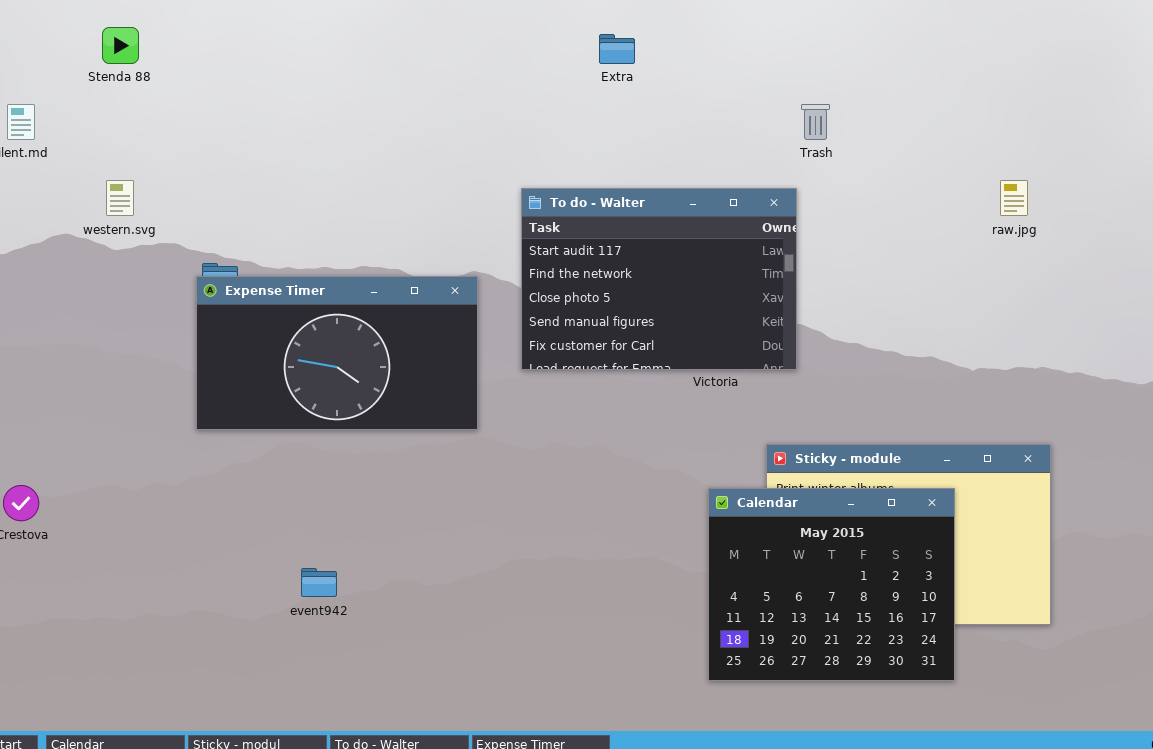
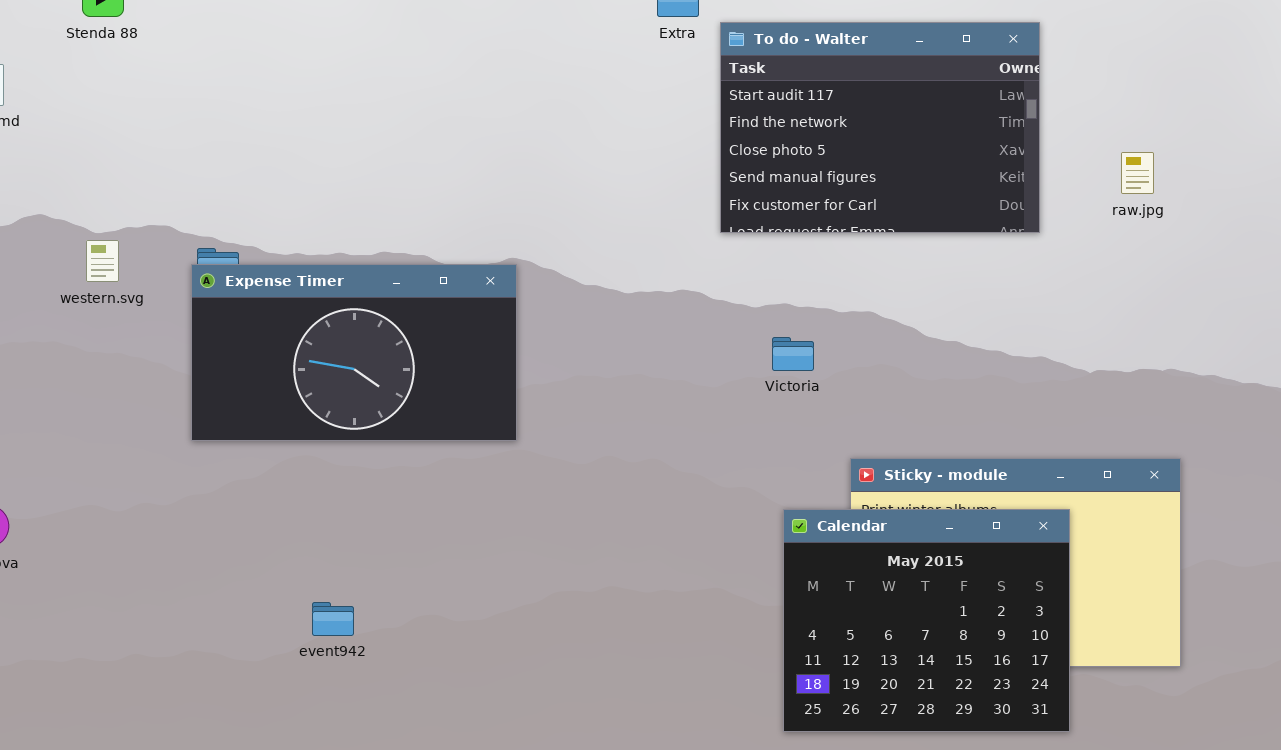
western.svg: [106,180,134,216] -> [86,240,119,282], moved
To do - Walter: [521,188,797,370] -> [720,22,1040,233], moved

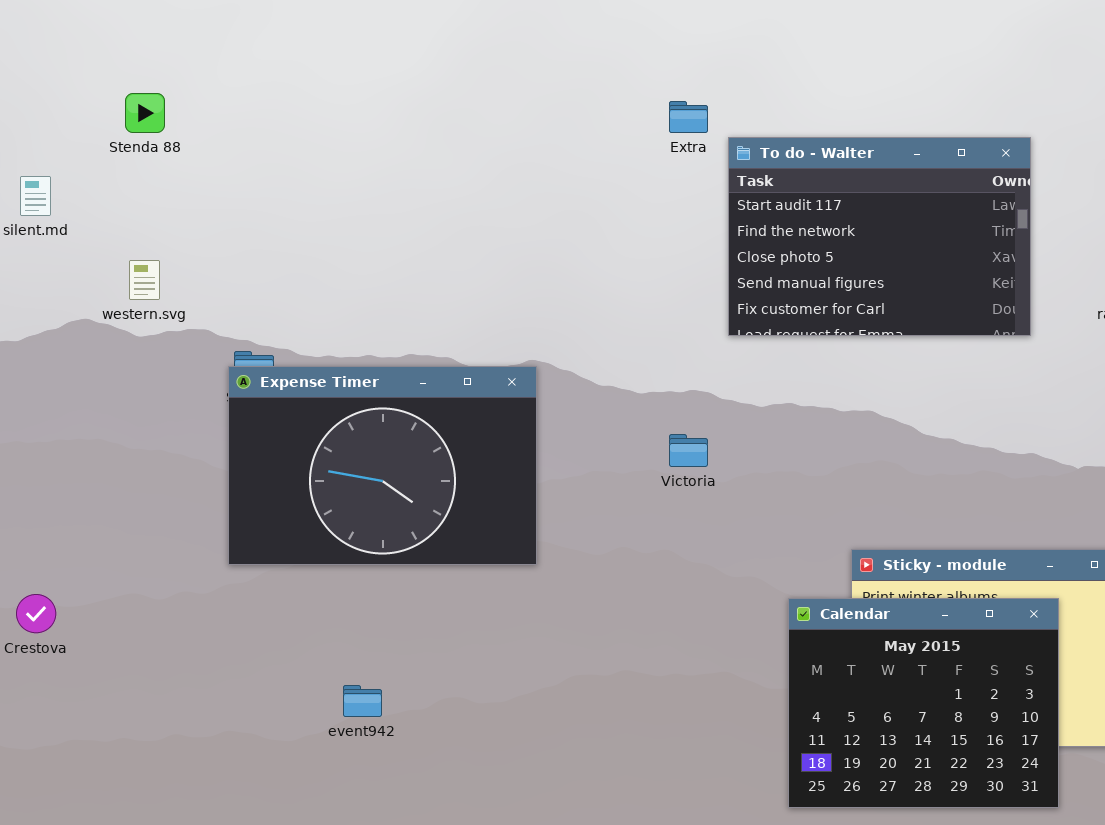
western.svg: [86,240,119,282] -> [129,260,160,300], moved
Expense Timer: [191,264,517,441] -> [228,366,537,565], resized
Victoria: [772,337,814,371] -> [669,434,708,467], moved

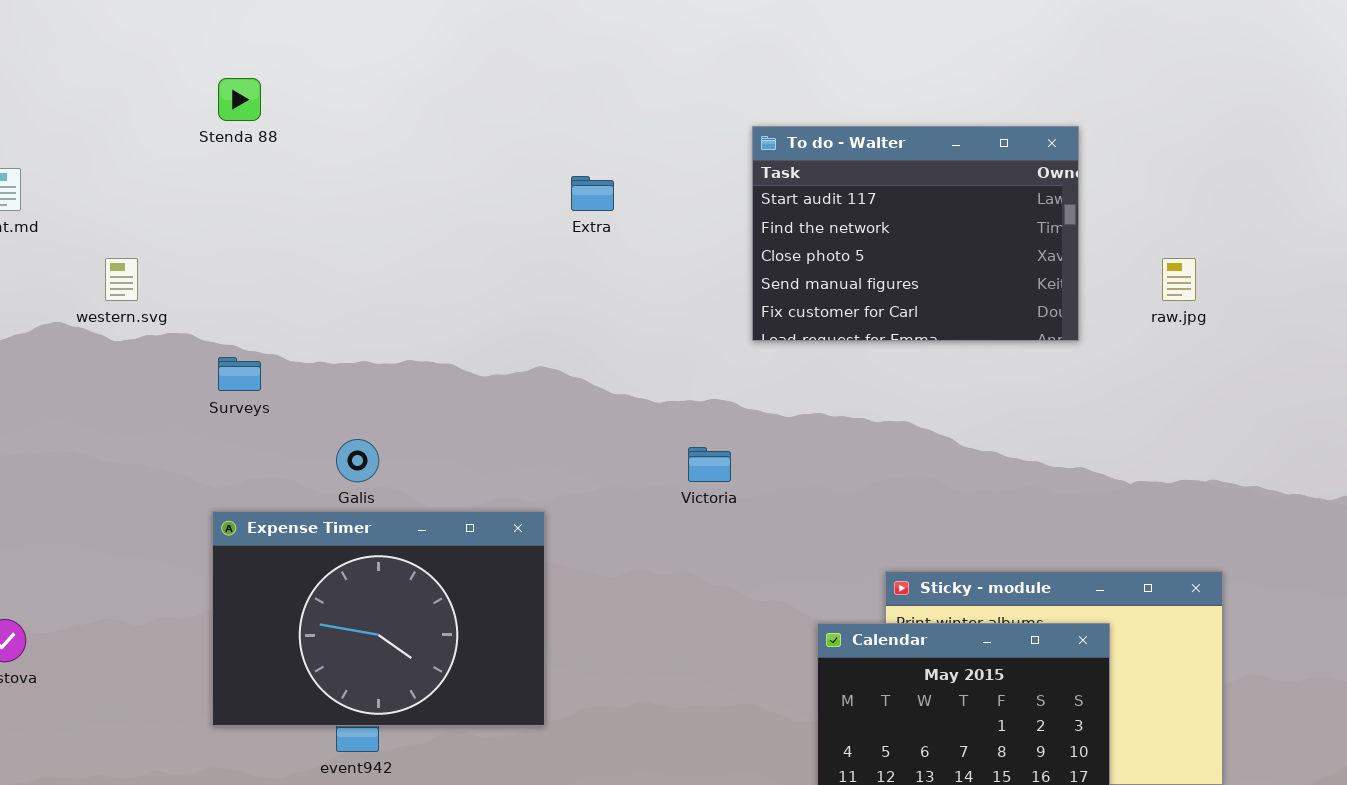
Stenda 88: [125,93,165,133] -> [218,78,261,121], moved
Extra: [669,101,708,133] -> [571,176,614,211], moved
Expense Timer: [228,366,537,565] -> [212,511,545,726], moved

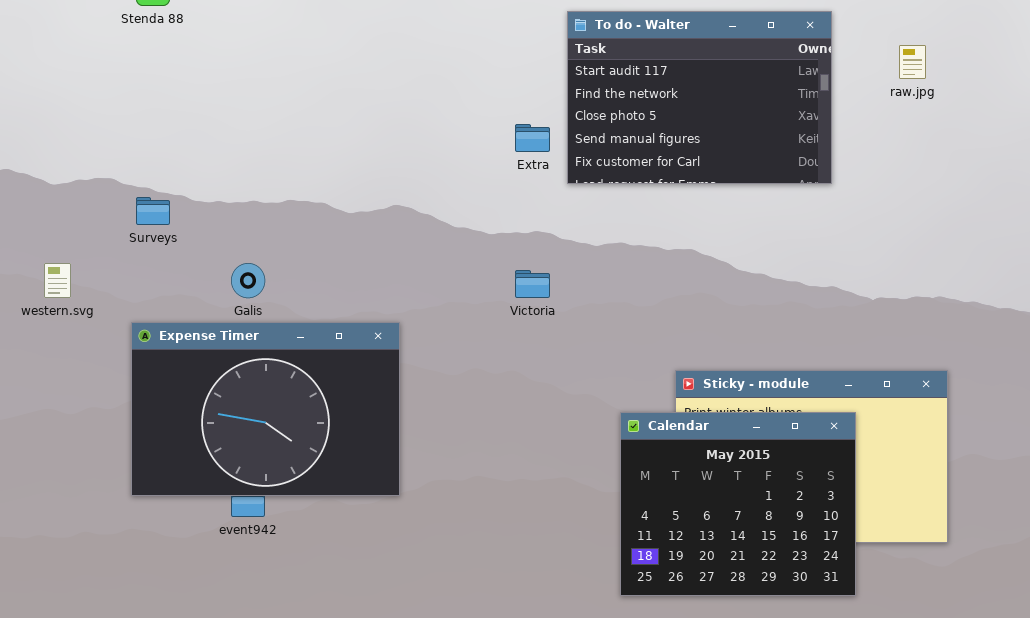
Extra: [571,176,614,211] -> [515,124,550,152], moved
western.svg: [105,258,138,301] -> [44,263,71,298], moved
raw.jpg: [1162,258,1196,301] -> [899,45,926,79], moved

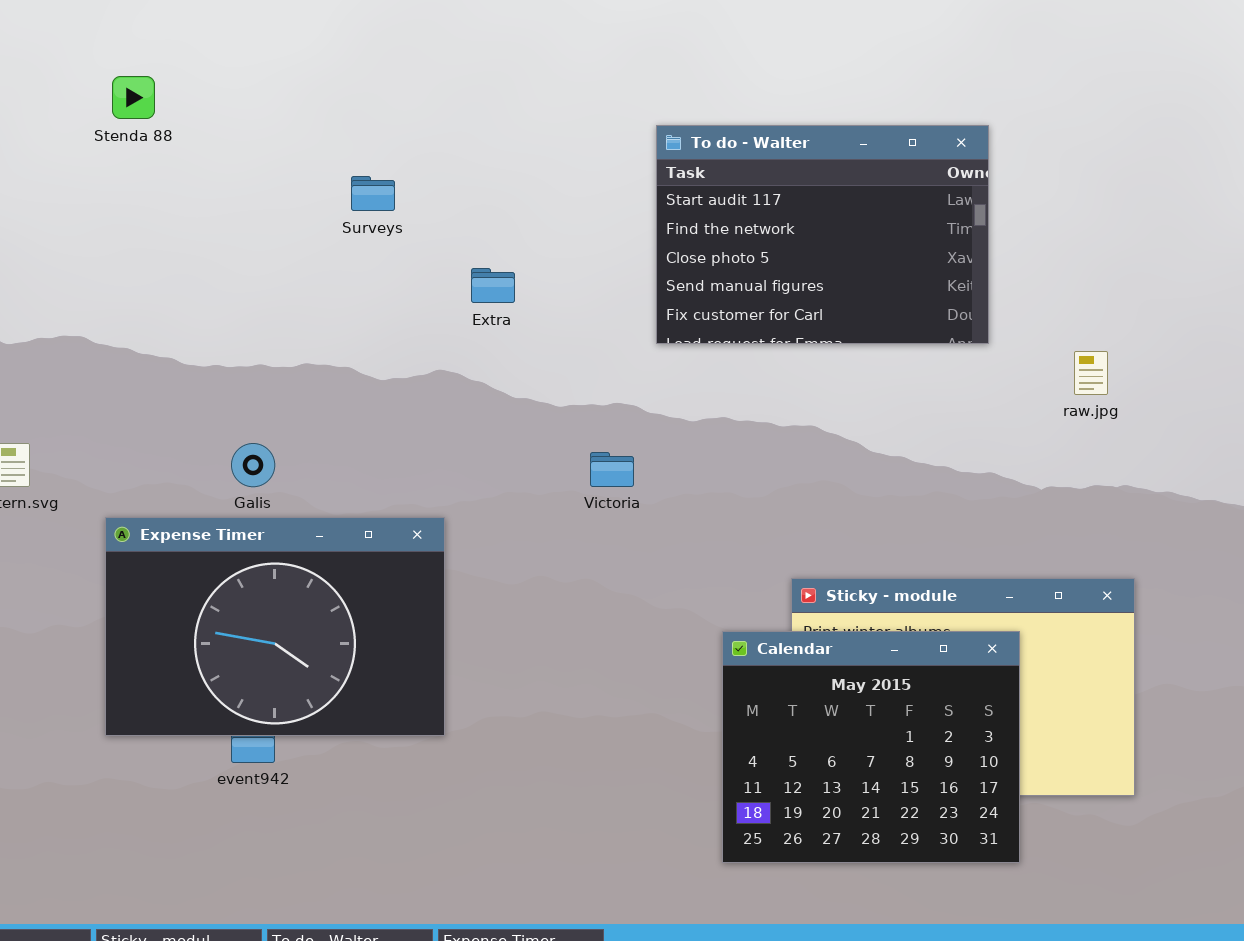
raw.jpg: [899,45,926,79] -> [1074,351,1108,395], moved
Extra: [515,124,550,152] -> [471,268,515,303], moved
Surveys: [136,197,170,225] -> [351,176,395,211], moved

